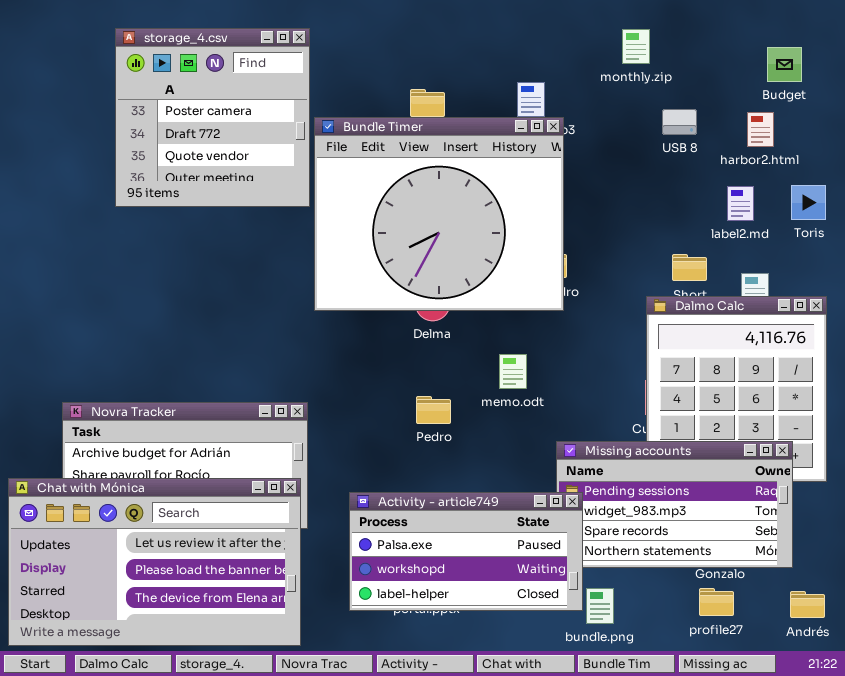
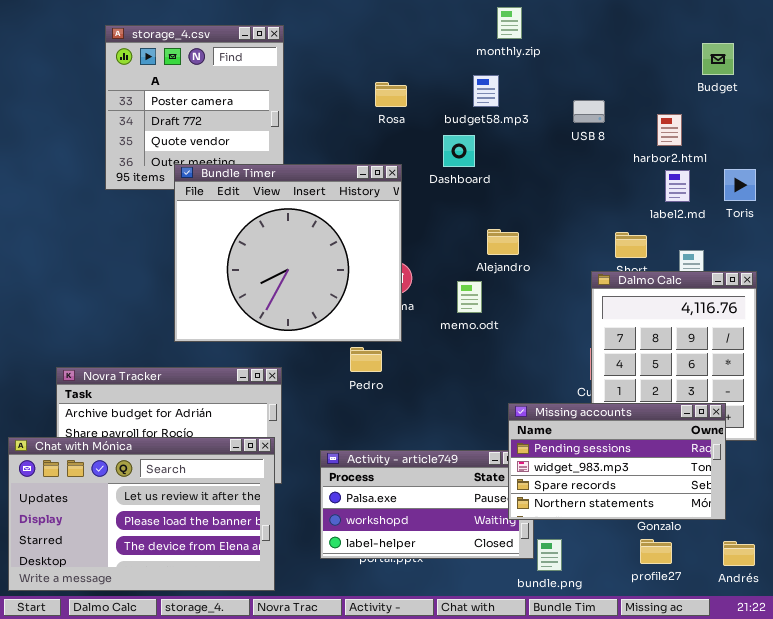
monthly.zip: [622,29,650,64] -> [497,7,522,39], moved
USB 8: [662,109,697,135] -> [573,100,605,123], moved
harbor2.html: [747,112,774,147] -> [657,114,682,146], moved
Bundle Timer: [314,117,564,311] -> [174,164,402,342], moved
memo.odt: [499,354,527,389] -> [457,281,482,313], moved
Pedro: [416,396,451,424] -> [350,347,382,372], moved
Missing accounts: [556,441,793,568] -> [508,403,726,520], raised

